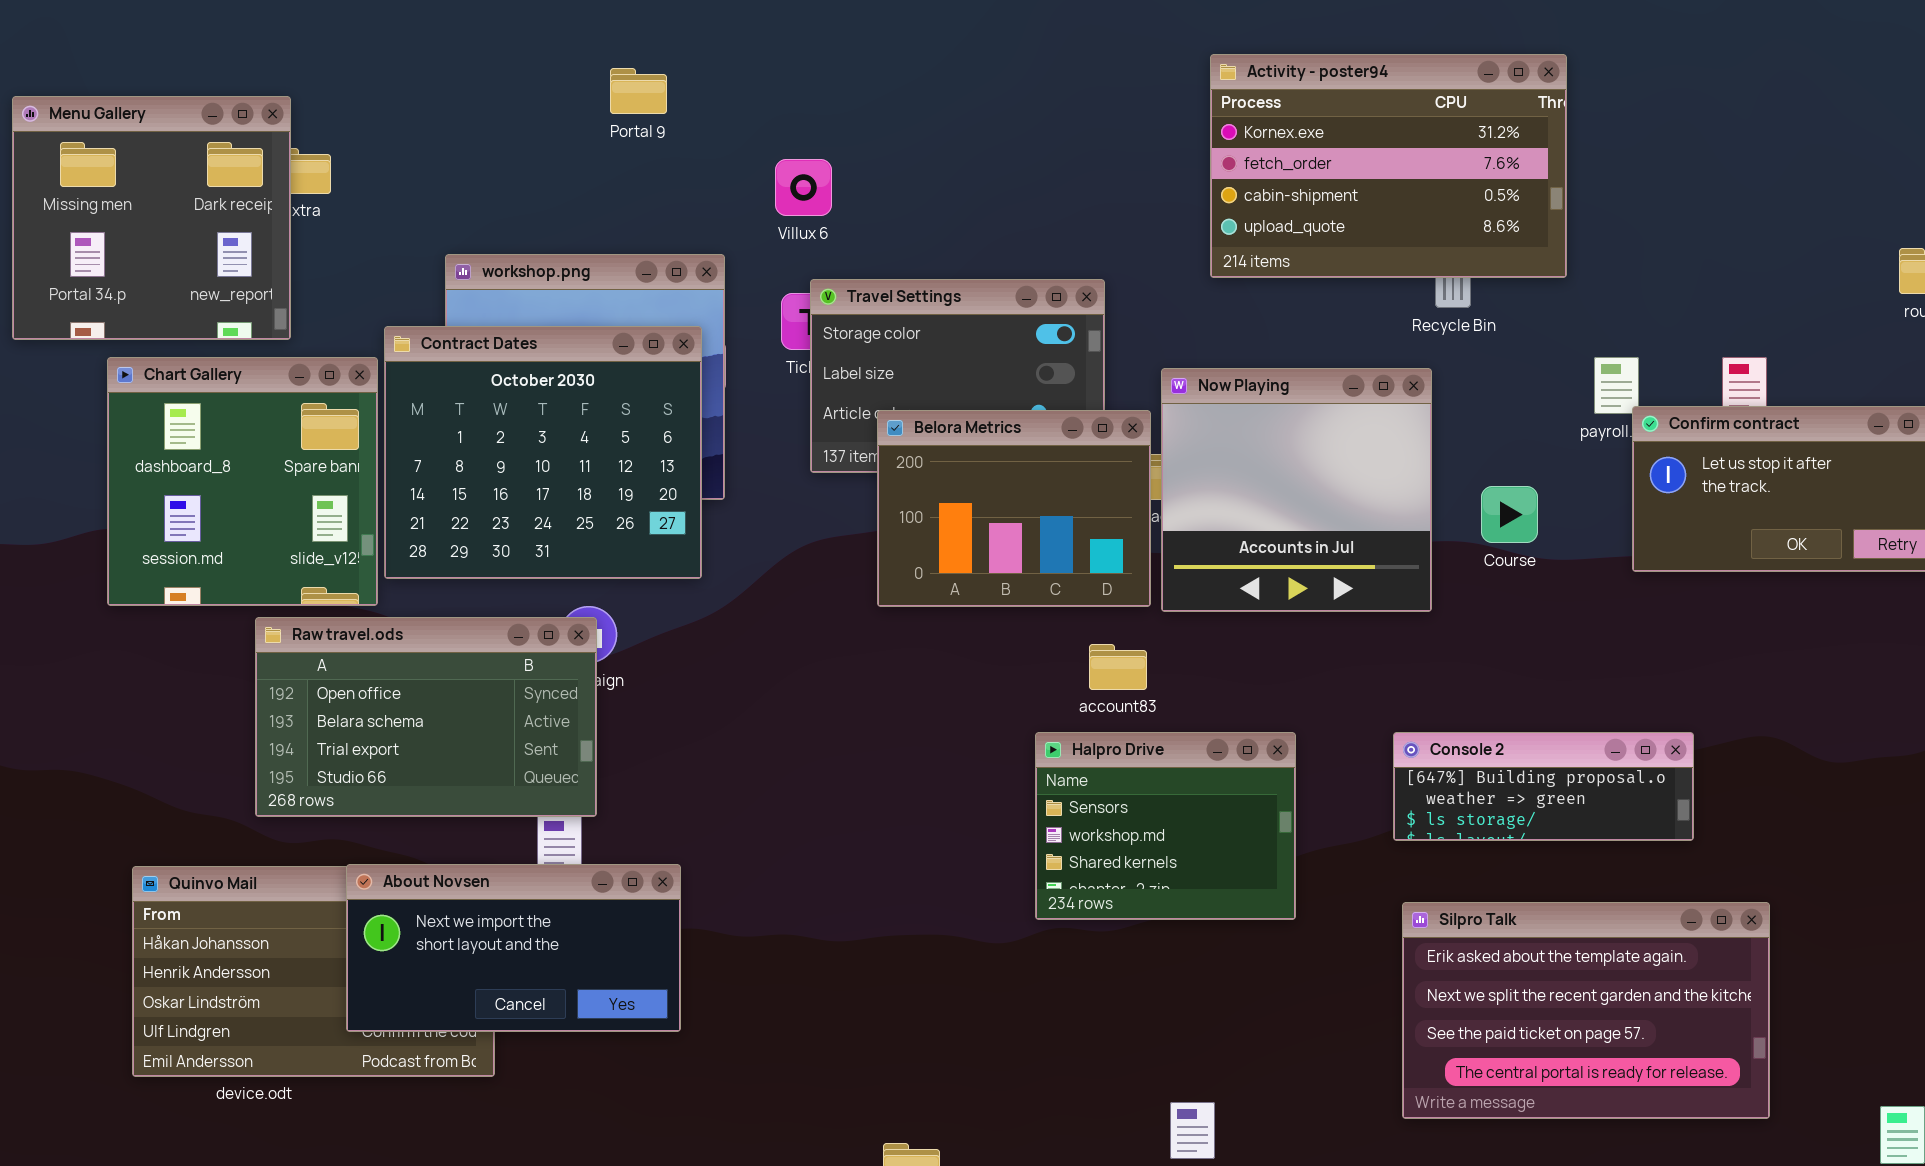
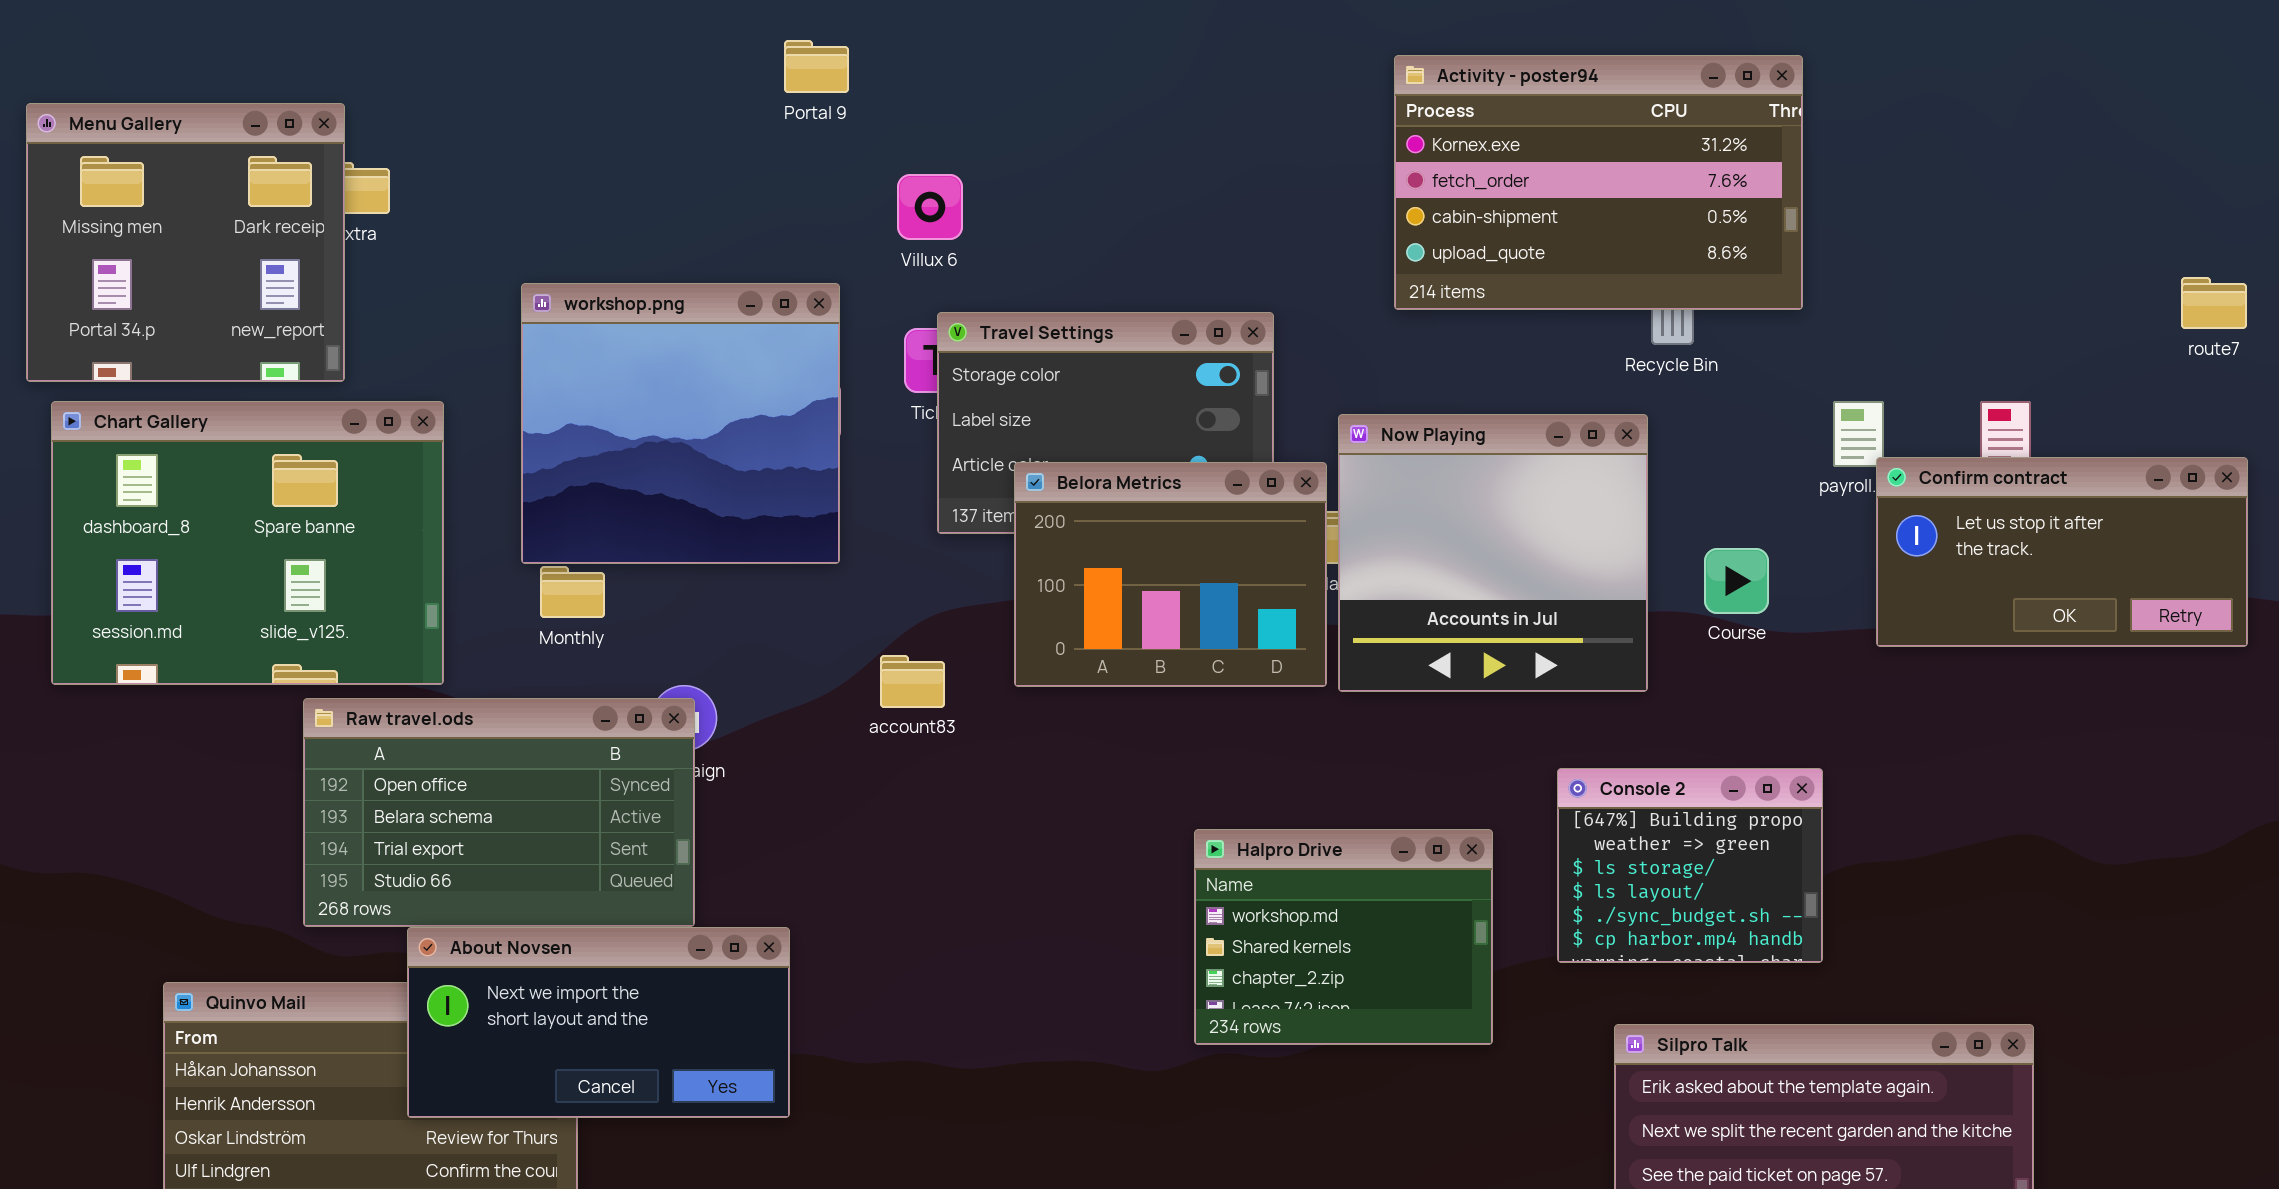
Portal 9: [610,68,667,114] -> [784,40,849,93], moved
Contract Dates: [384,326,702,579] -> none, closed
Chart Gallery: [107,357,378,606] -> [51,401,444,685], resized
account83: [1089,644,1147,690] -> [880,655,945,708], moved
Halpro Drive: [1035,732,1296,920] -> [1194,829,1493,1045], scrolled down 1 row
Console 2: [1393,732,1694,841] -> [1557,768,1823,963], moved, resized
About Novsen: [346,864,681,1032] -> [407,927,790,1118], moved

